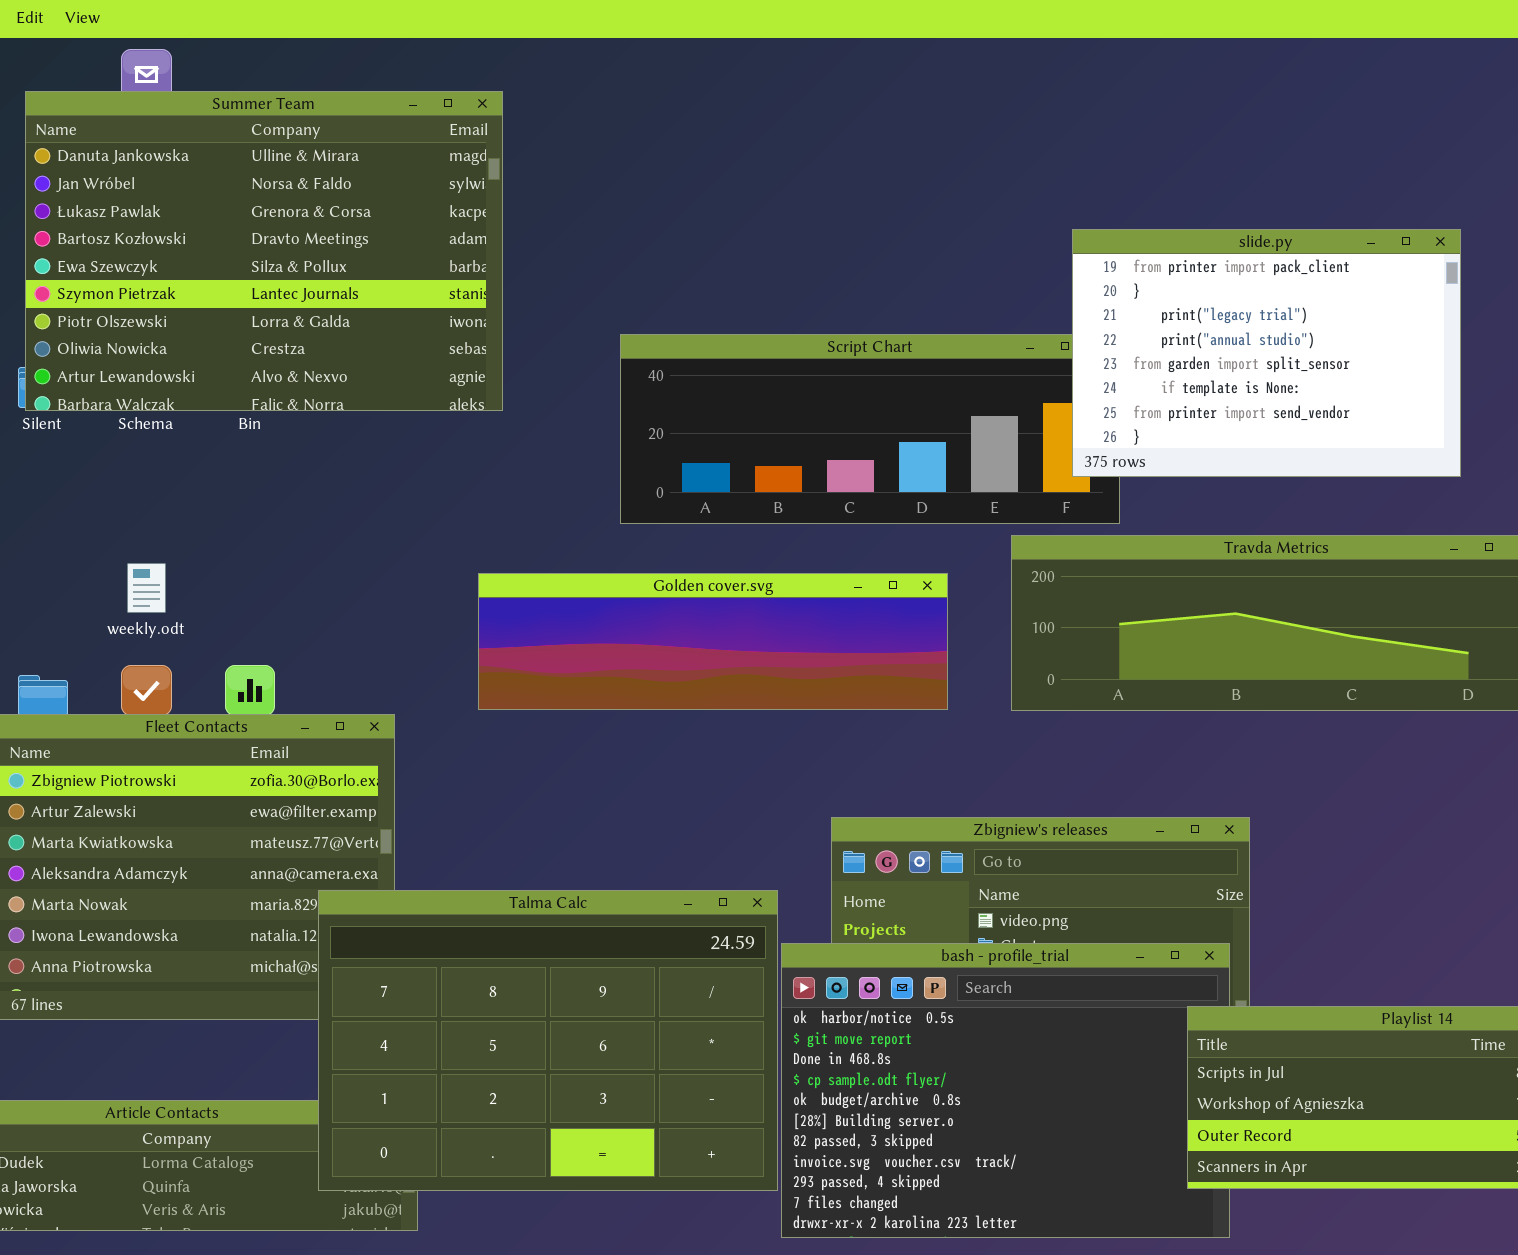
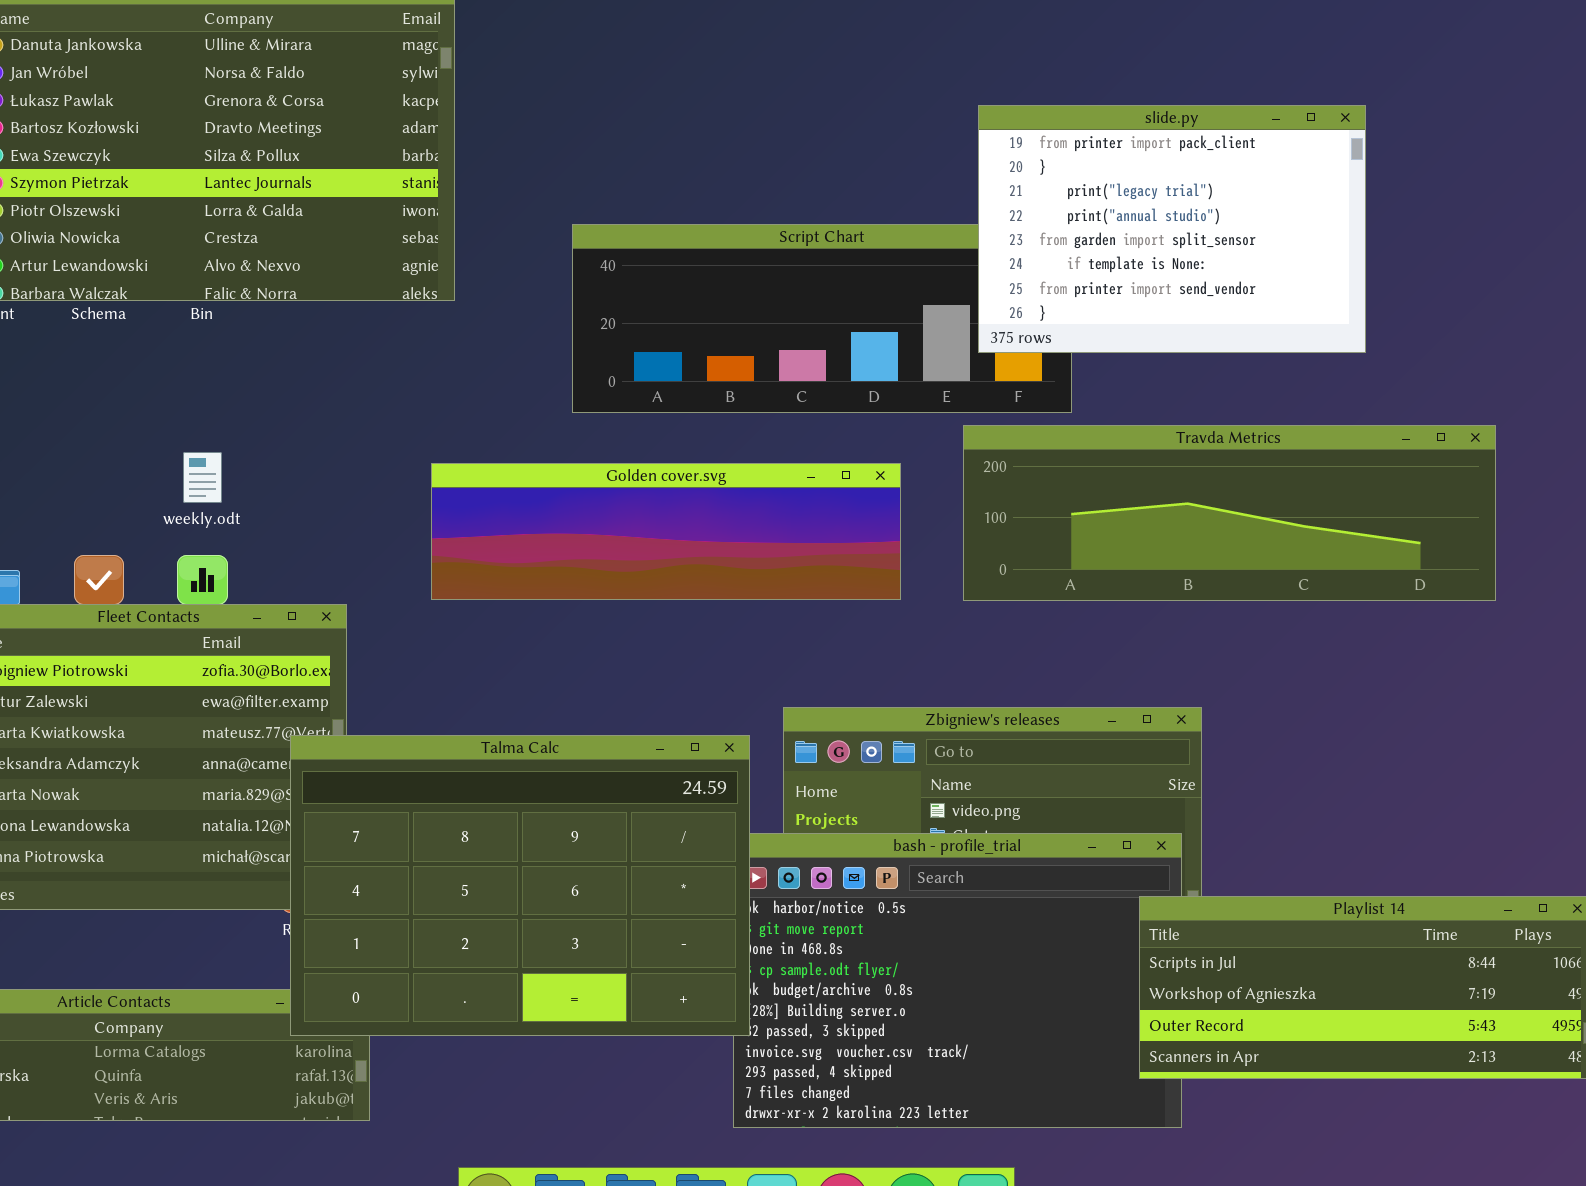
slide.py: [1072,229,1461,477] -> [978,105,1366,353], moved
weekly.odt: [127,563,166,613] -> [183,452,222,503], moved
Talma Calc: [318,890,778,1191] -> [290,735,750,1036], moved

